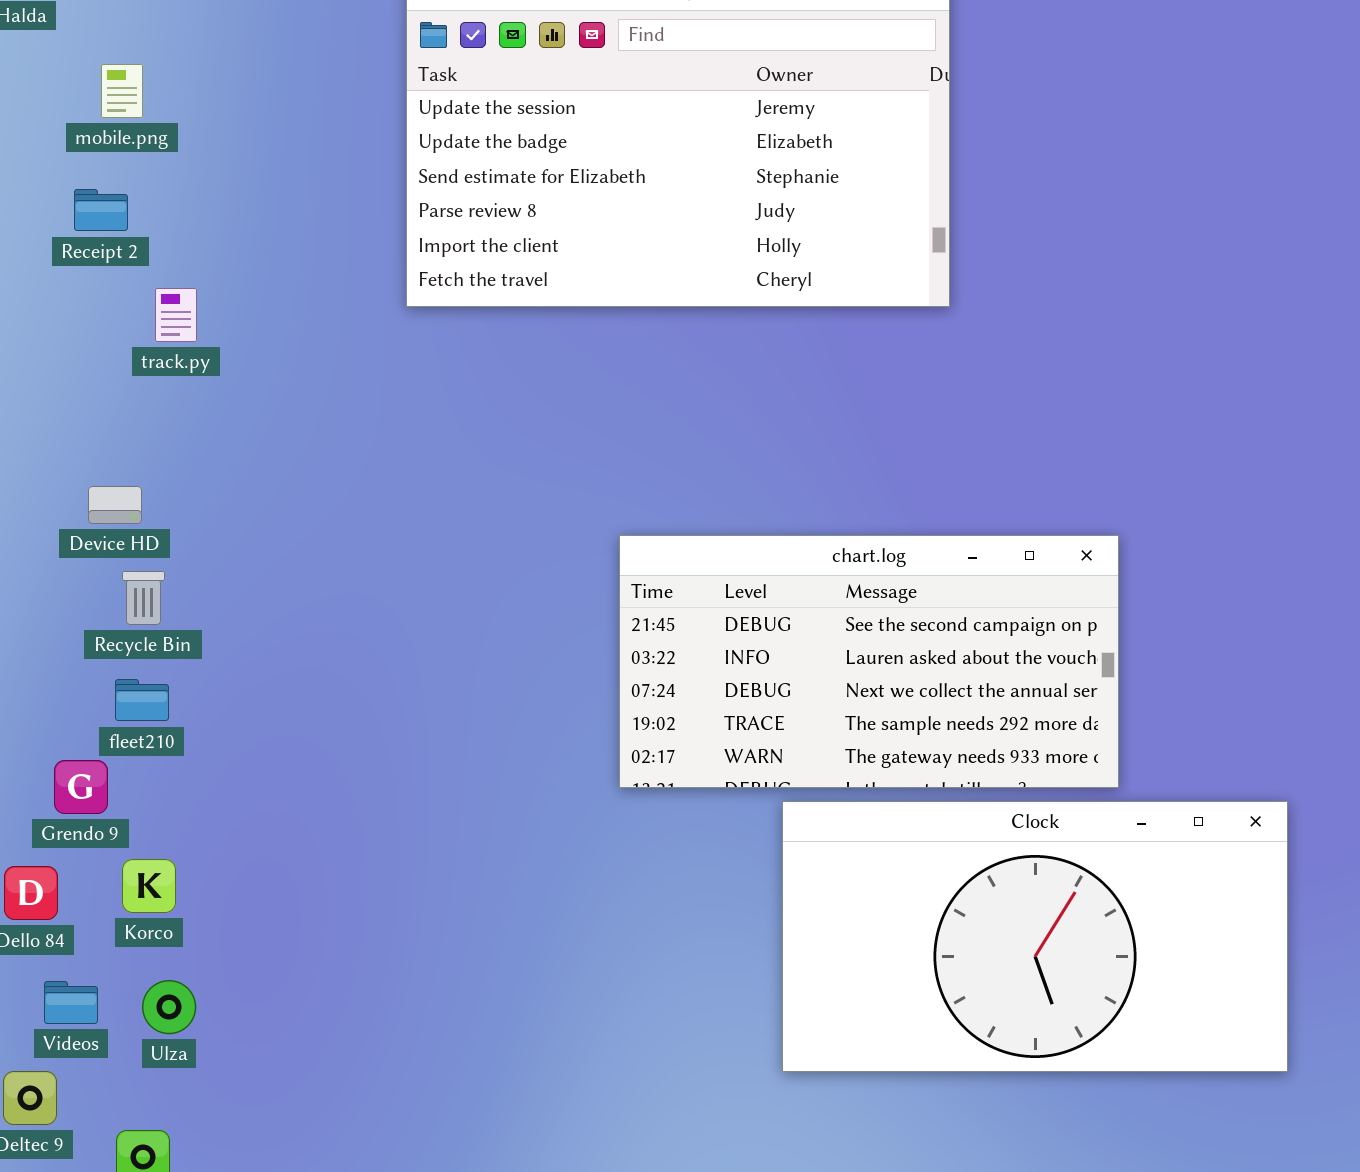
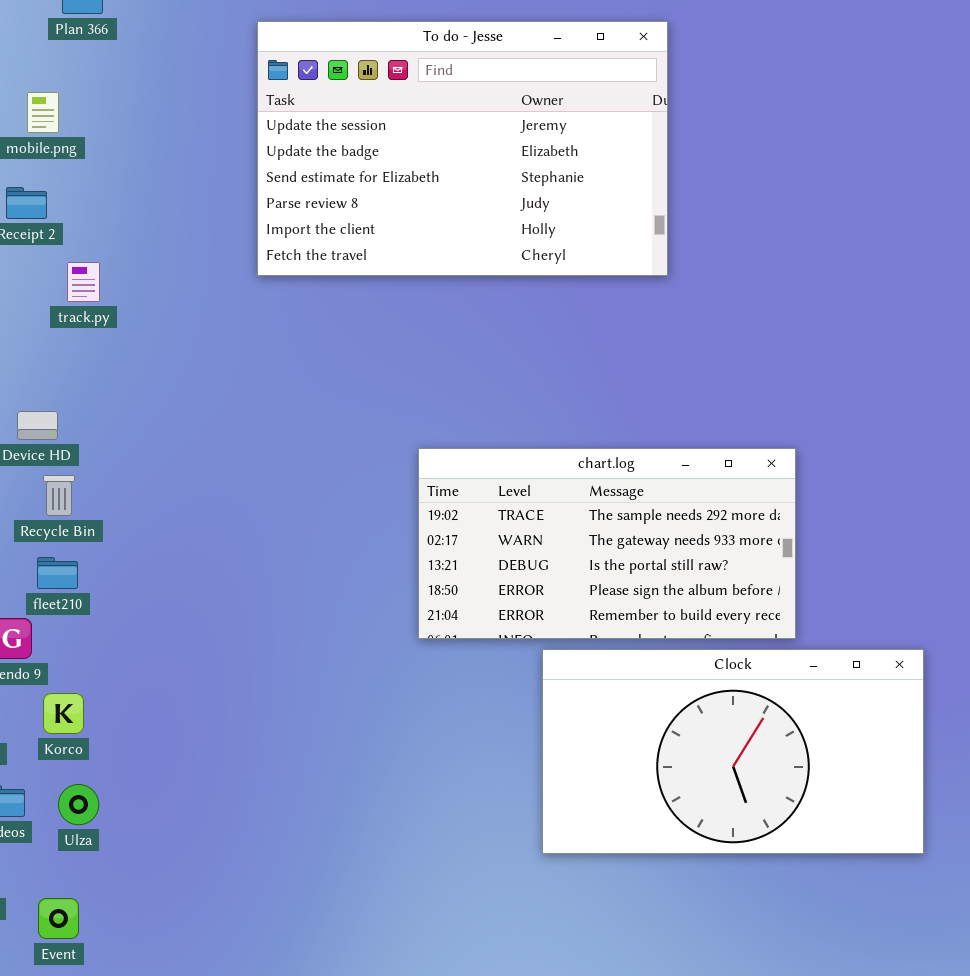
chart.log: [619,535,1119,788] -> [418,448,796,639], scrolled down 3 rows

